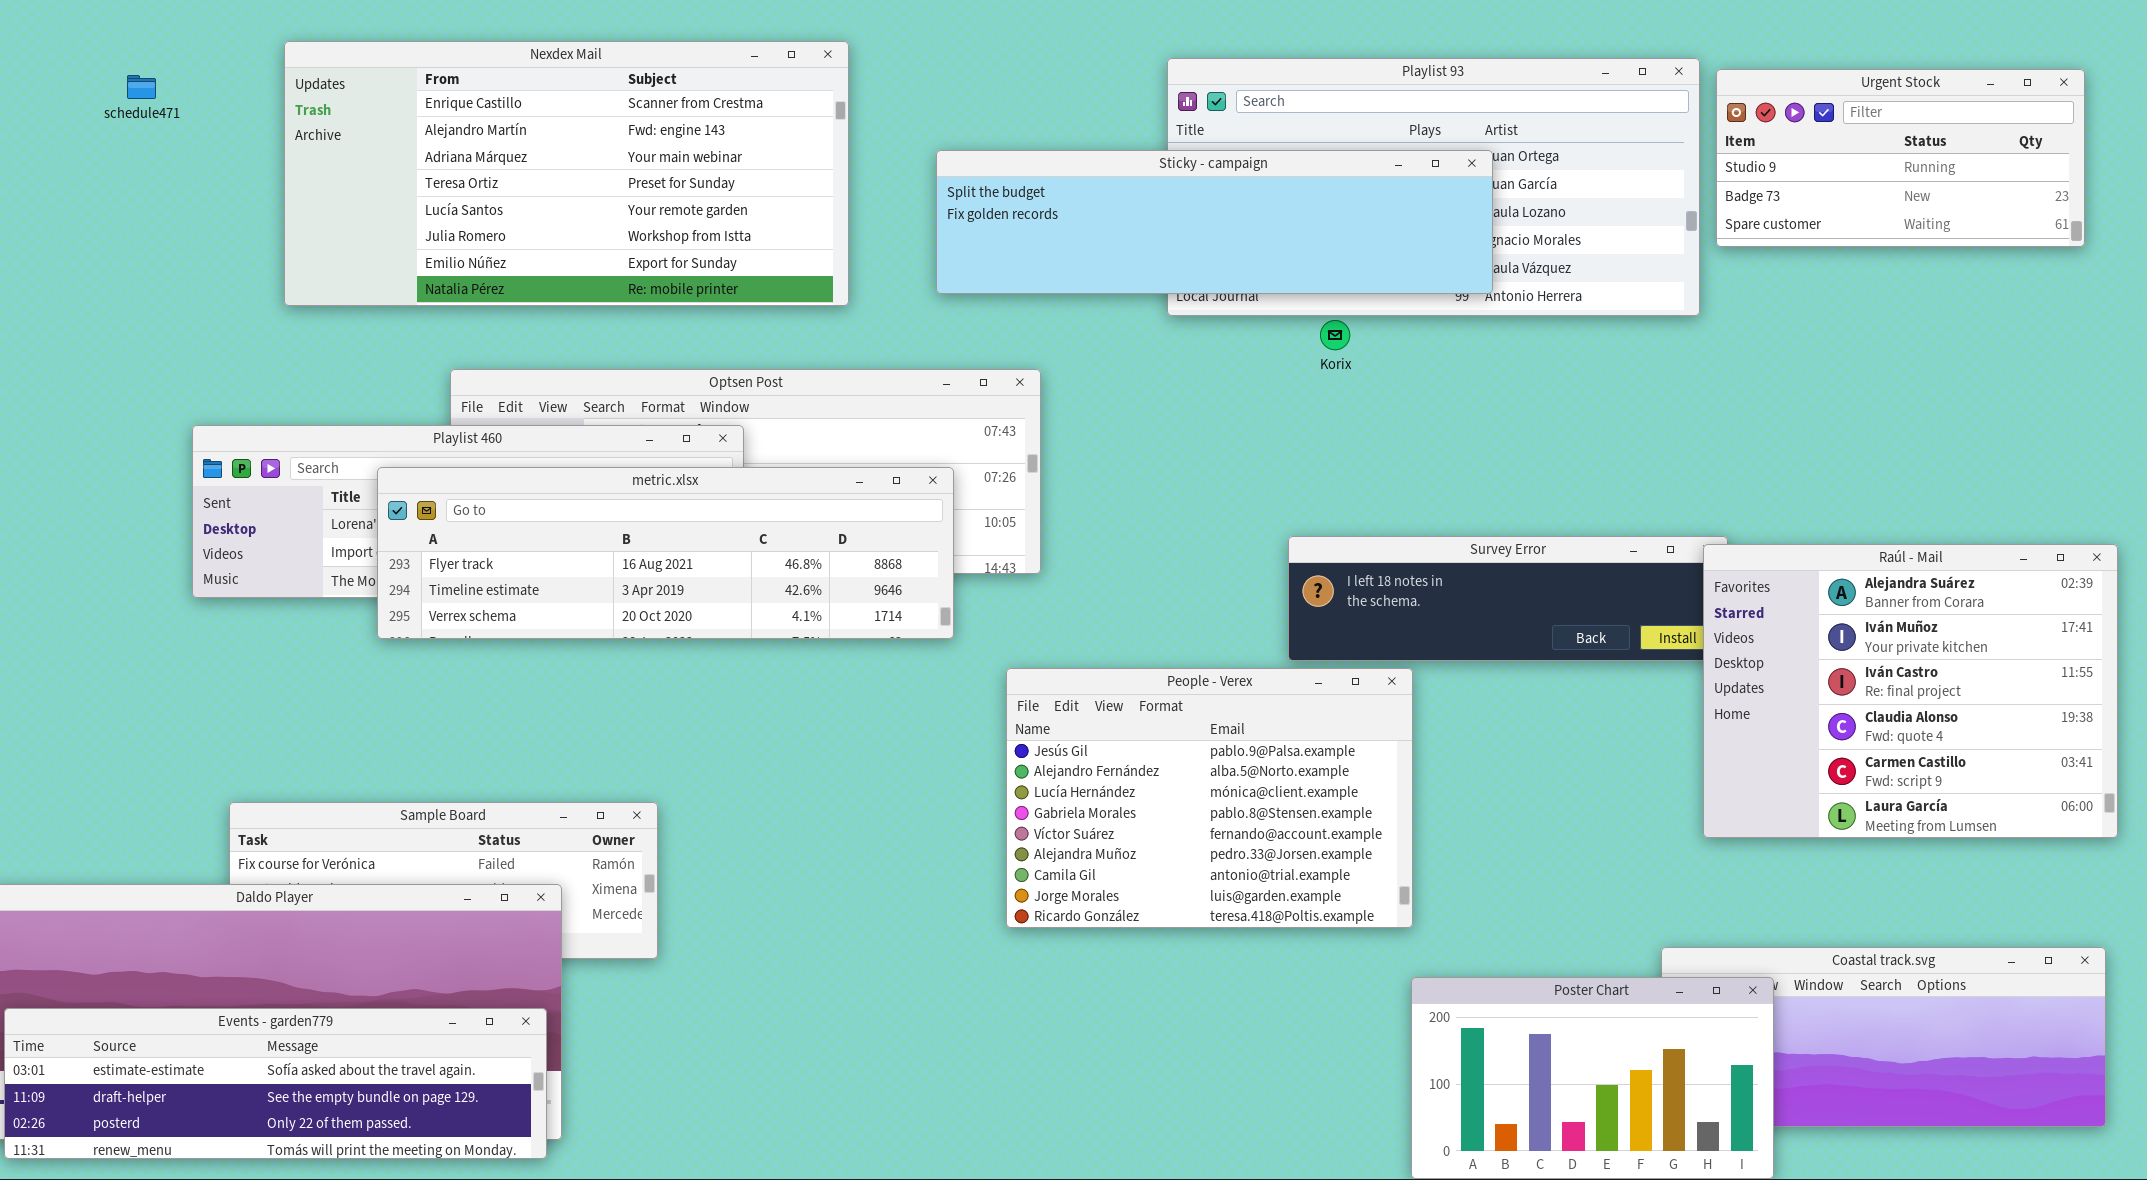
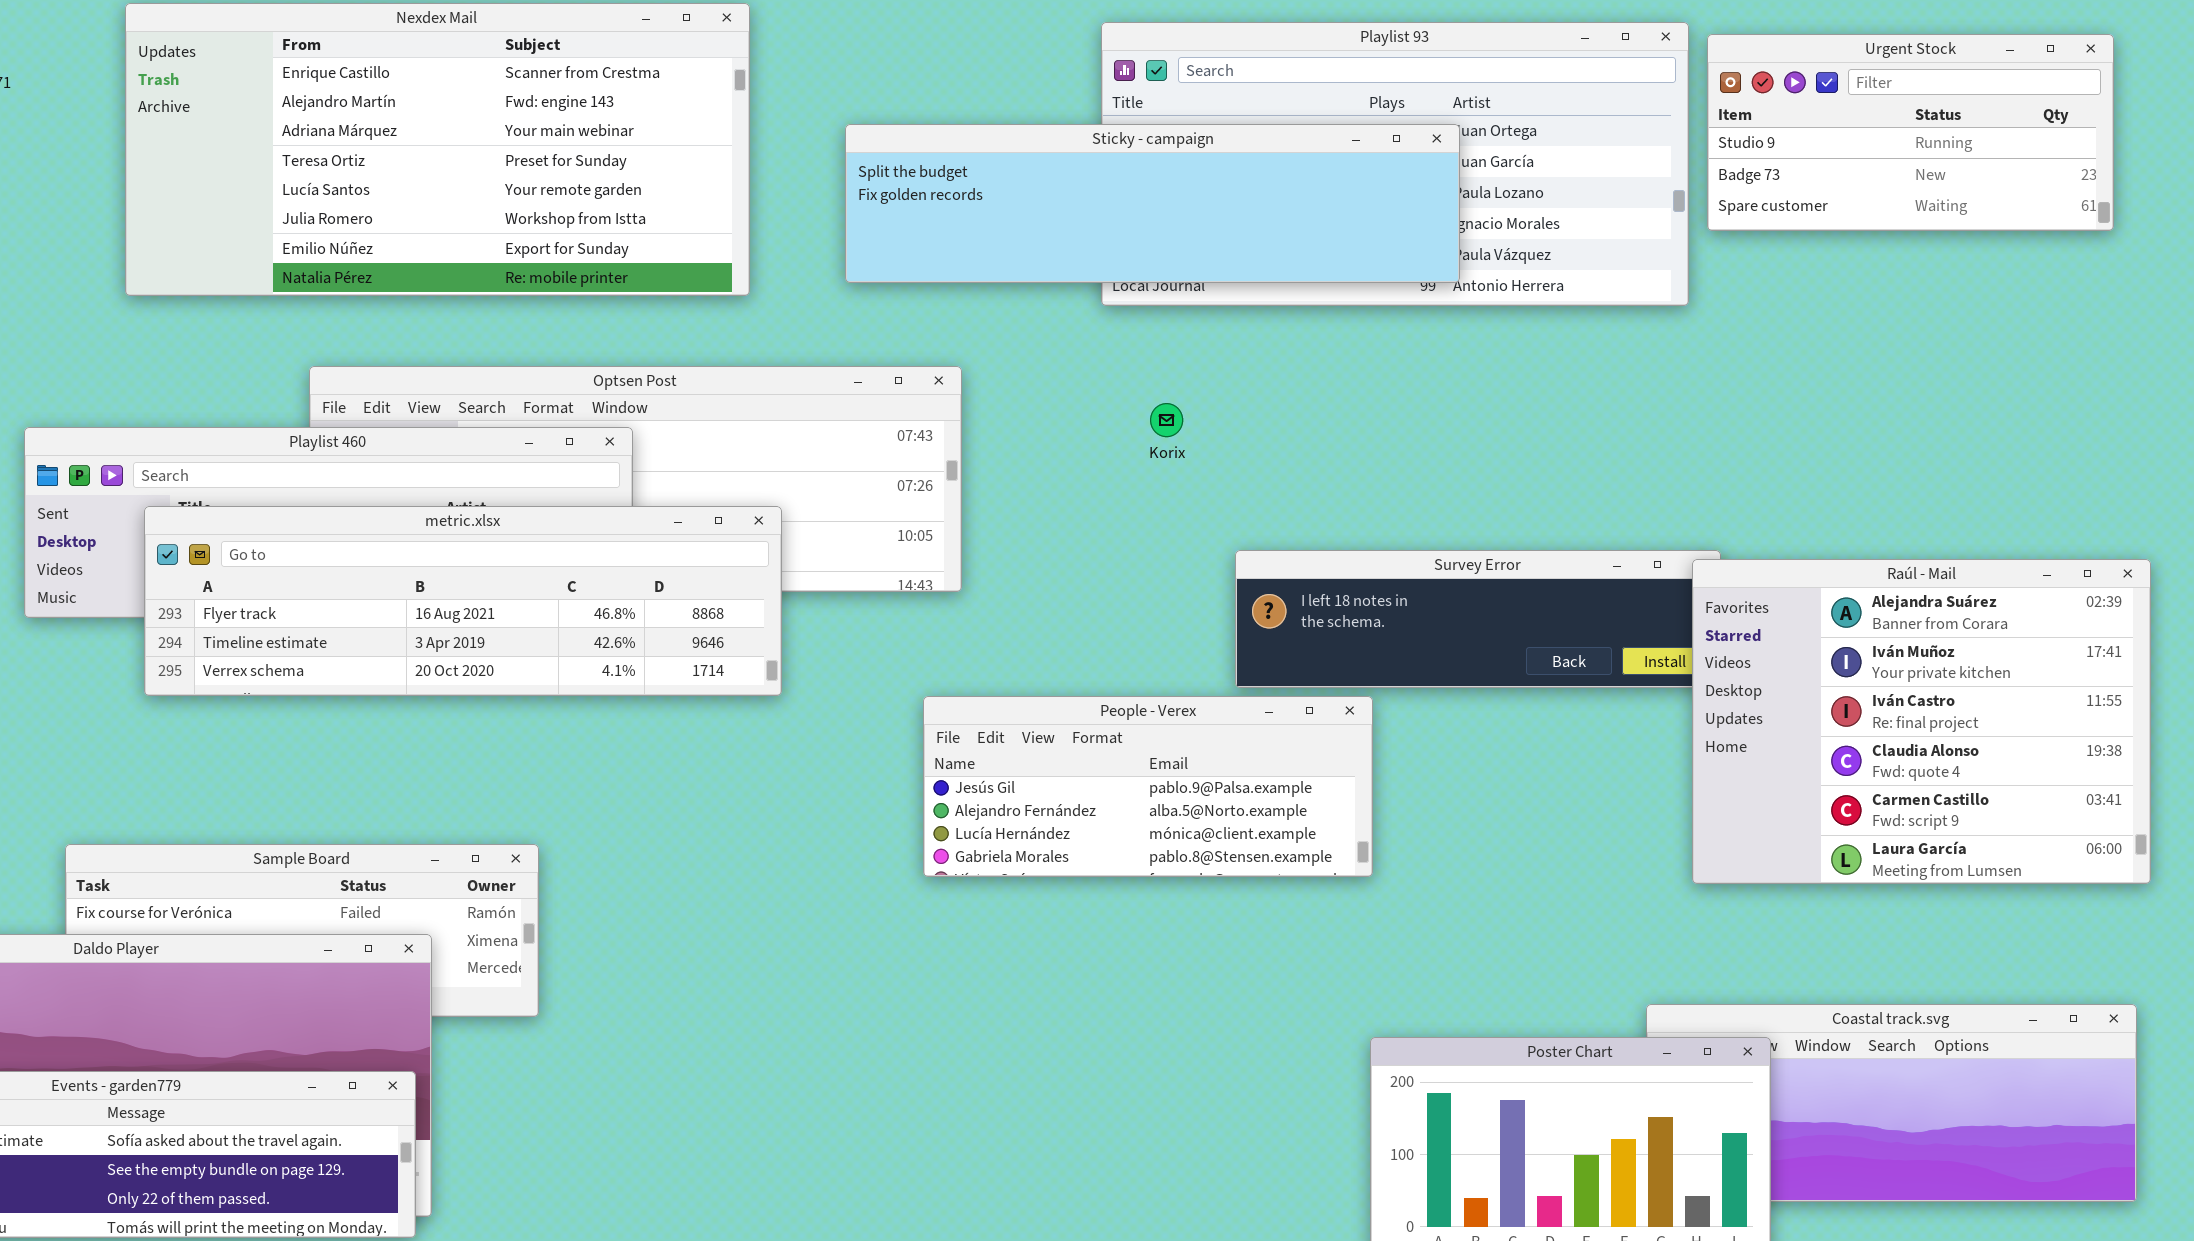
Korix: [1320,320,1350,350] -> [1150,403,1183,437], moved
metric.xlsx: [377,467,954,639] -> [144,506,782,696], moved
People - Verex: [1006,668,1413,928] -> [923,696,1373,877], resized

